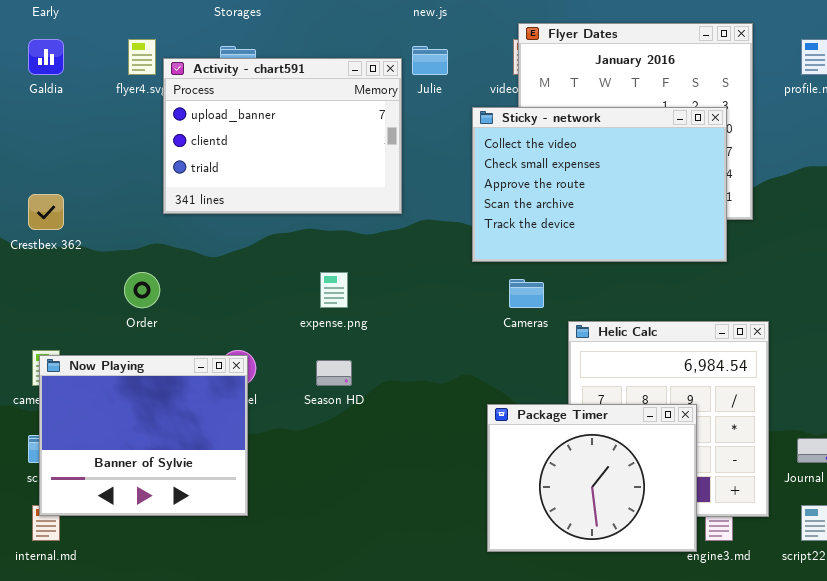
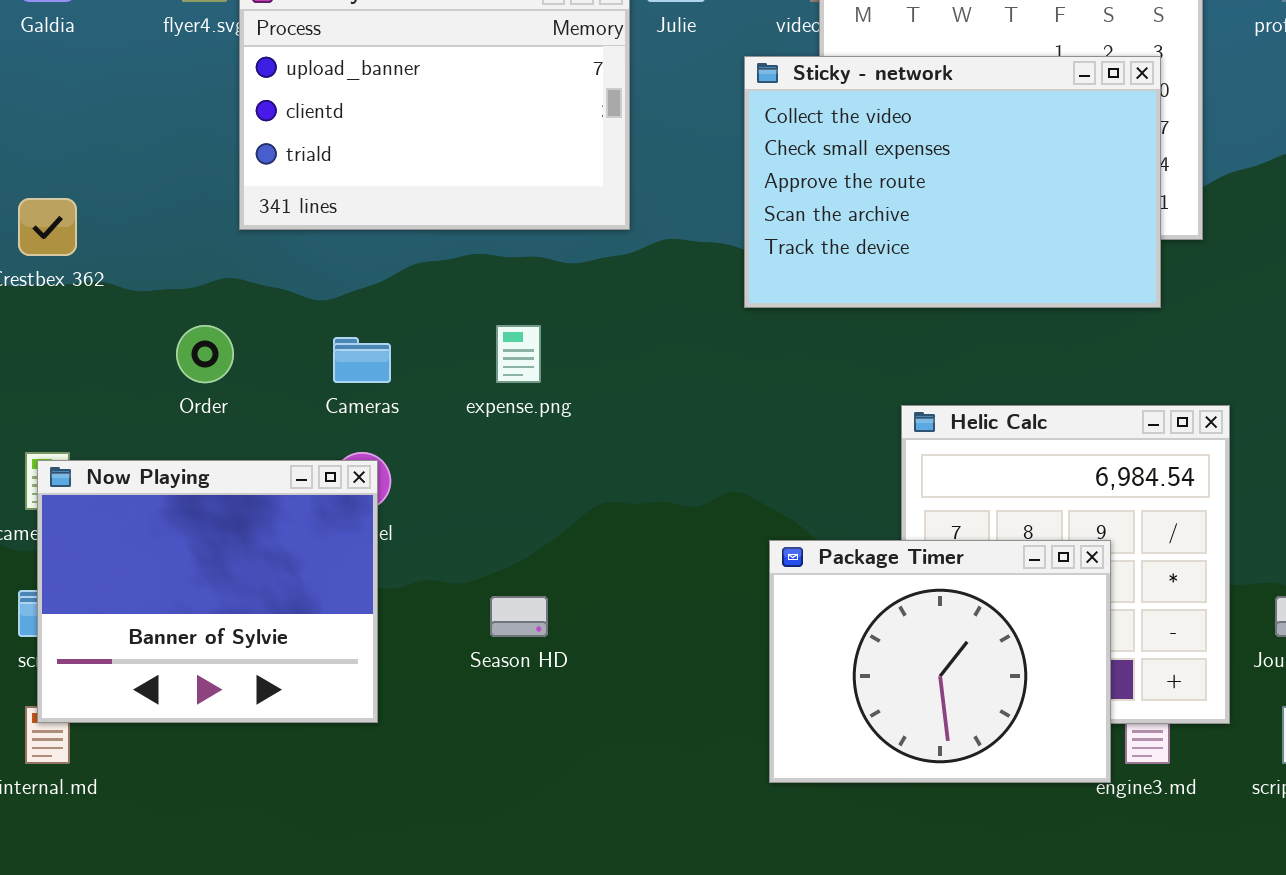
Cameras: [509,279,544,308] -> [333,337,391,383], moved
Season HD: [316,360,352,386] -> [490,596,548,637], moved

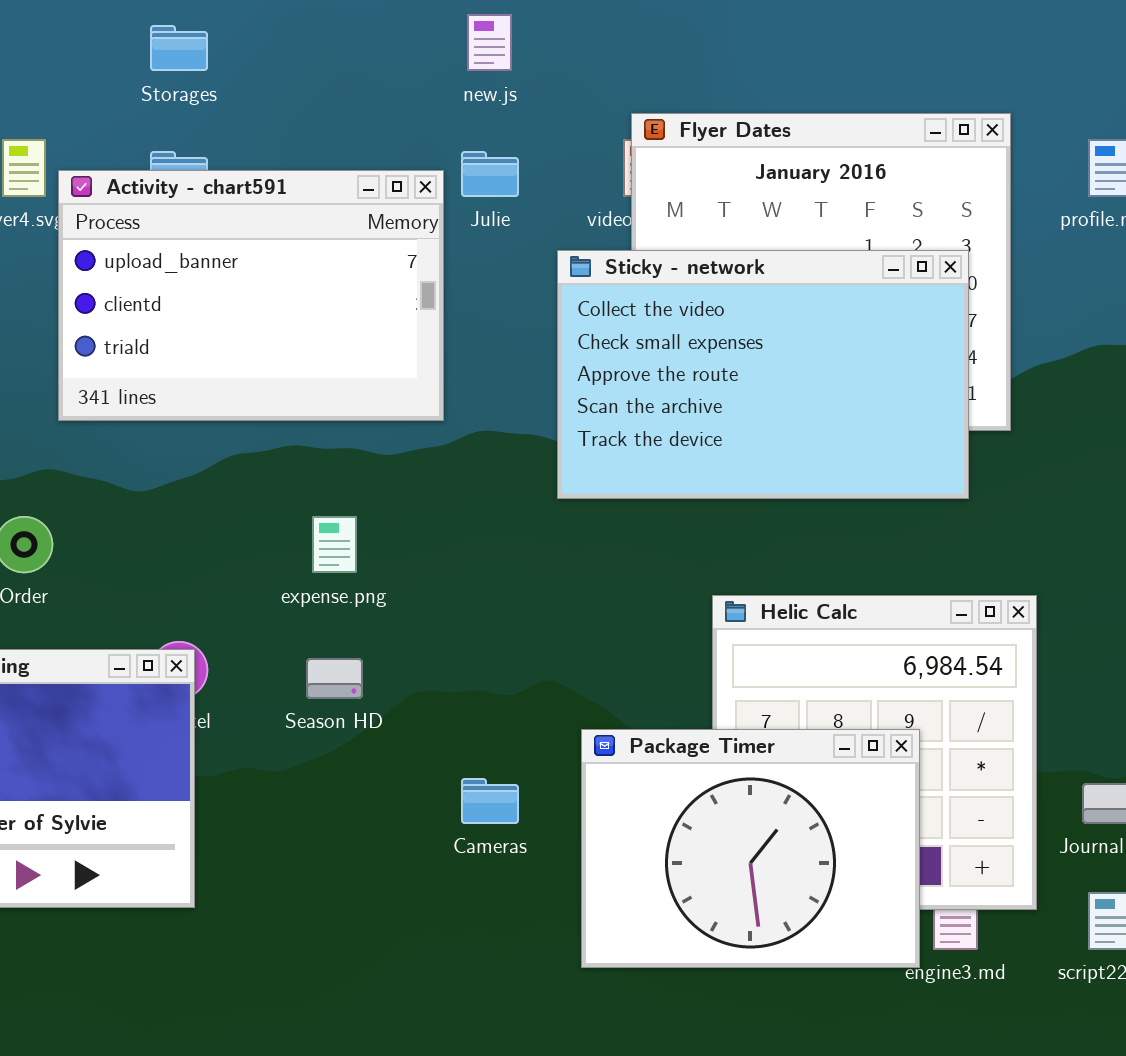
Cameras: [333,337,391,383] -> [461,778,519,824], moved
Season HD: [490,596,548,637] -> [306,658,363,699], moved

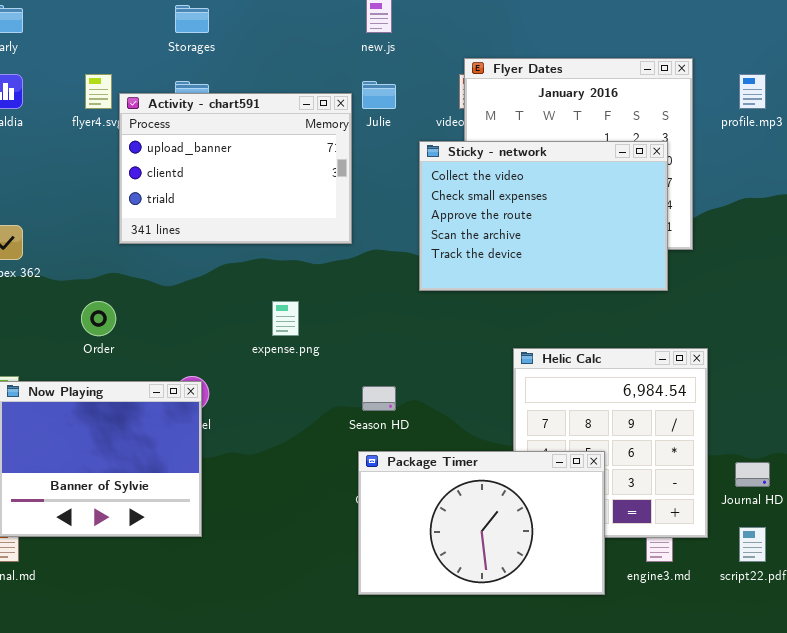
Season HD: [306,658,363,699] -> [362,386,396,411], moved
Package Timer: [581,729,920,968] -> [358,451,605,595], moved, resized

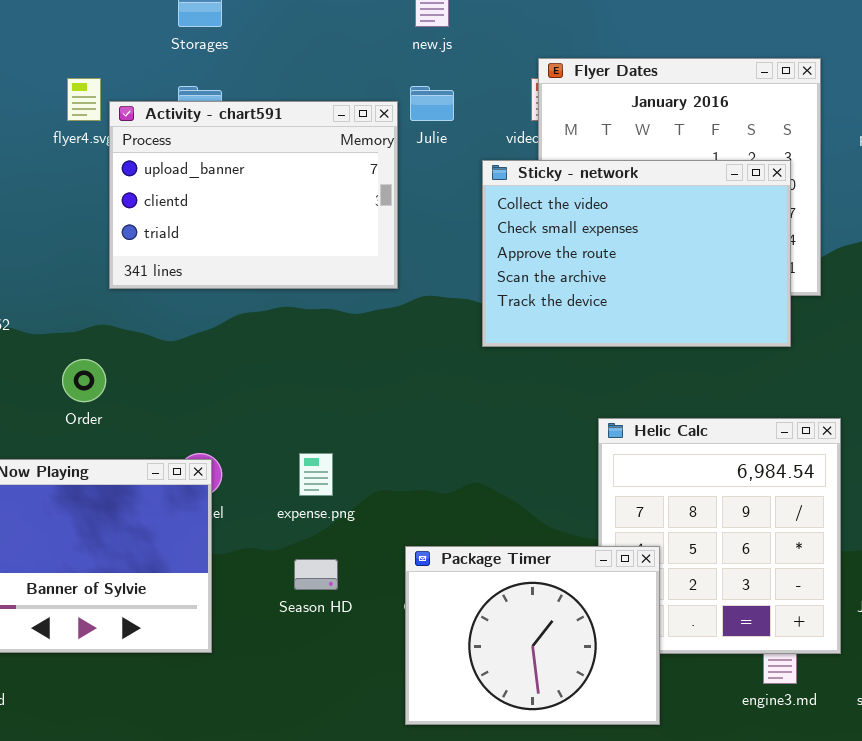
expense.png: [272,301,299,336] -> [299,453,333,496], moved
Season HD: [362,386,396,411] -> [294,559,338,590], moved
Package Timer: [358,451,605,595] -> [405,546,660,725], resized

